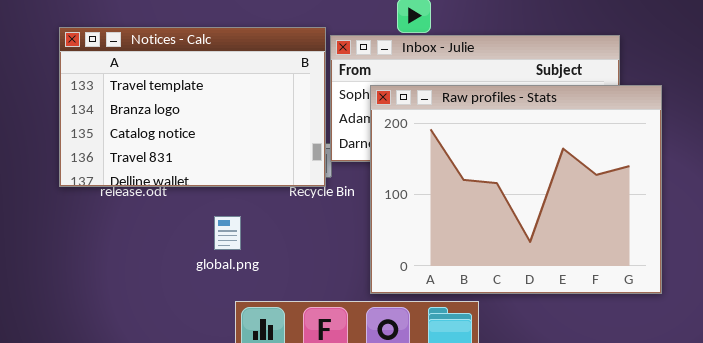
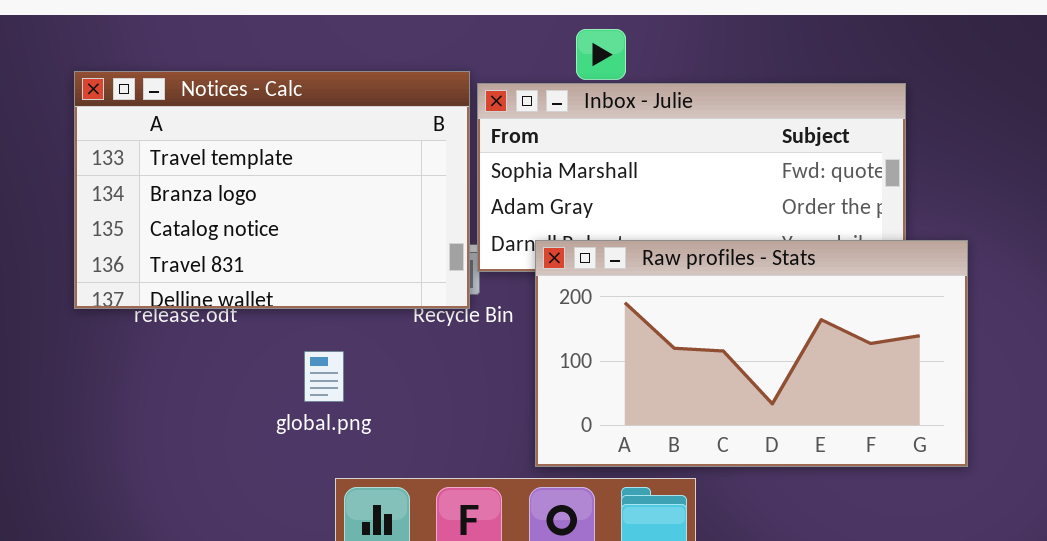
Raw profiles - Stats: [370,85,662,294] -> [535,240,968,467], resized

